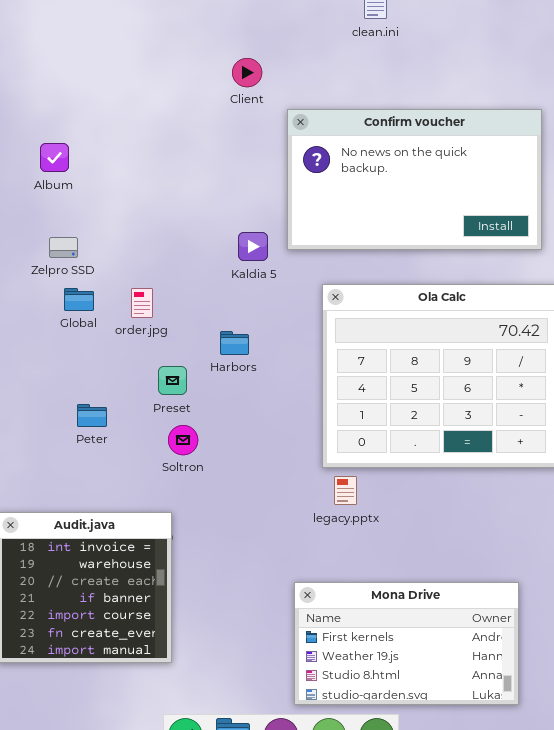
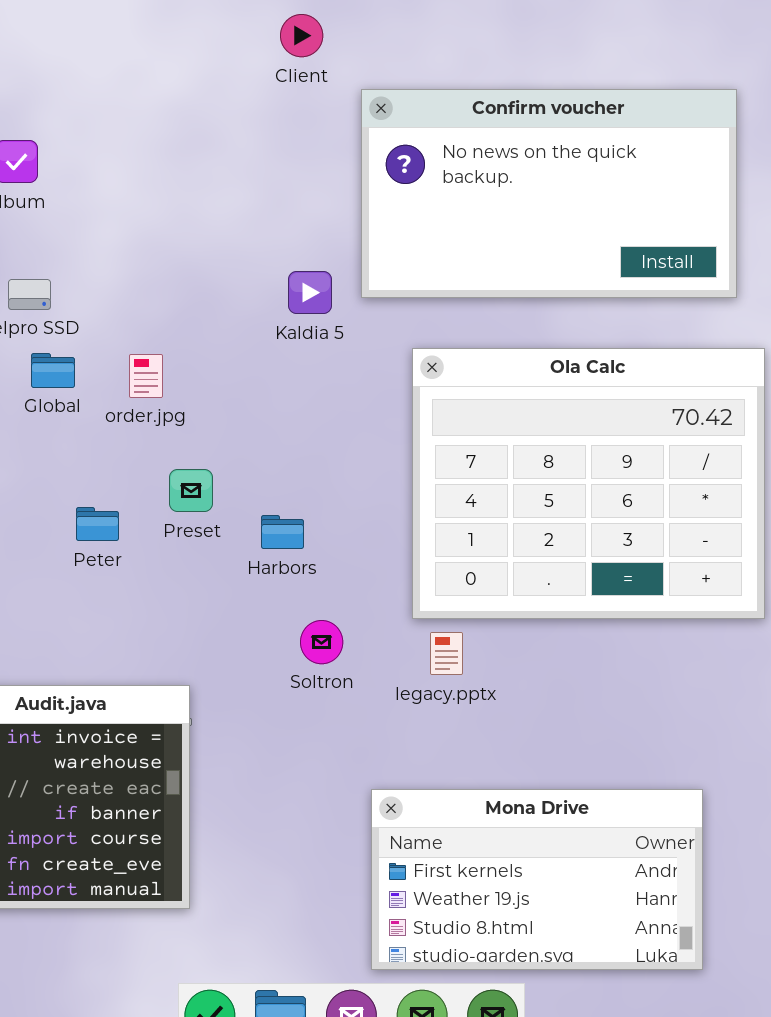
Harbors: [220,331,249,355] -> [261,515,304,549], moved
Peter: [77,404,107,427] -> [76,507,119,541], moved
Soltron: [168,425,198,455] -> [300,620,343,664], moved

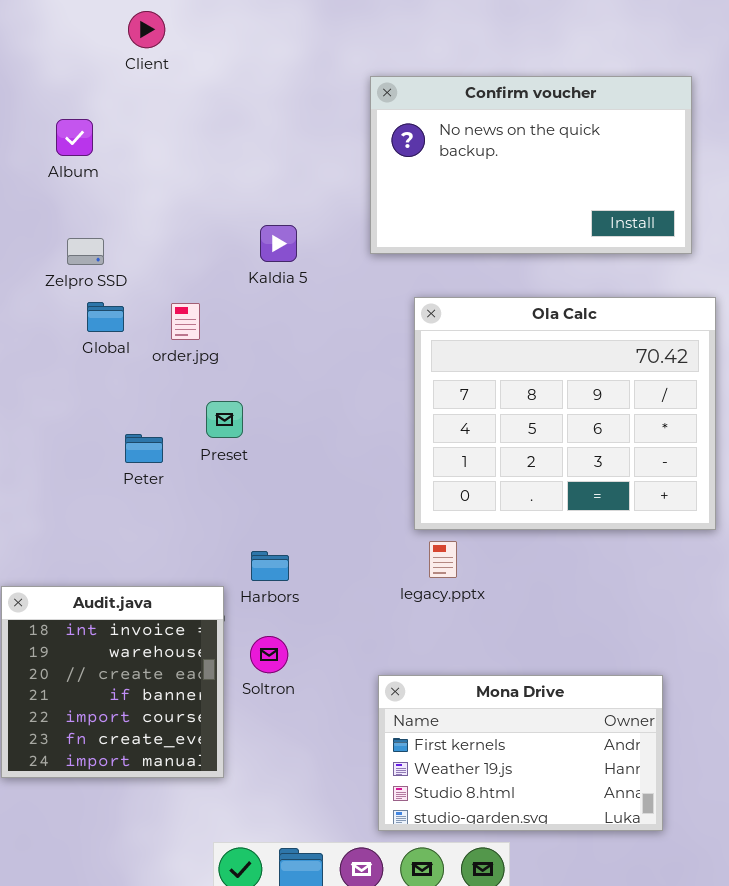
Client: [280,14,323,57] -> [128,11,165,48], moved
Kaldia 5: [288,271,332,314] -> [260,225,297,262], moved
Harbors: [261,515,304,549] -> [251,551,289,581], moved
Soltron: [300,620,343,664] -> [250,636,288,673], moved

